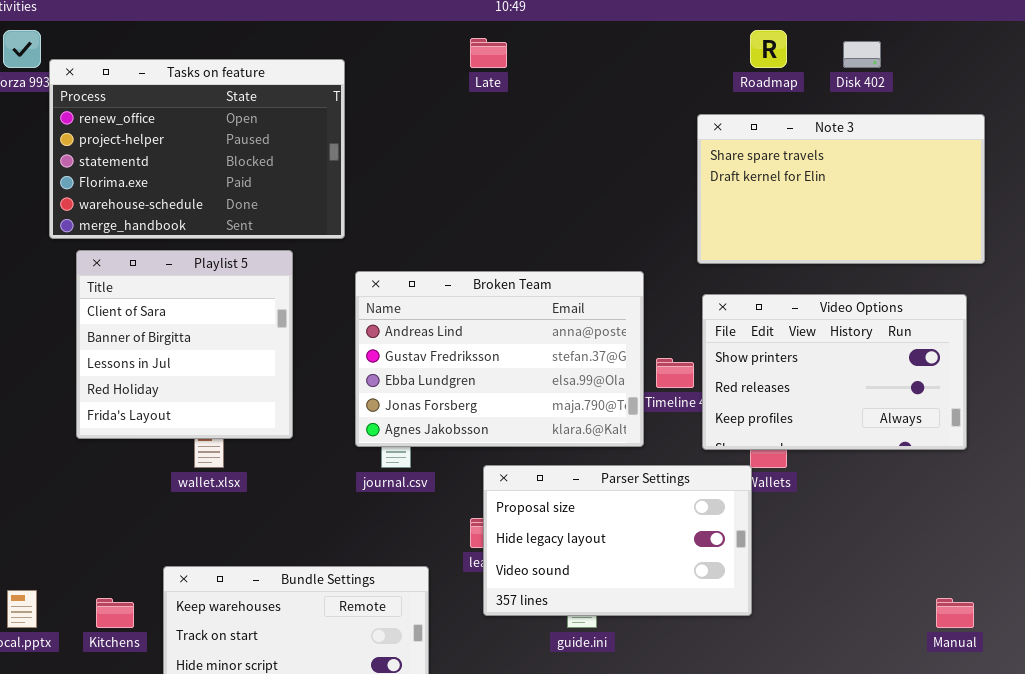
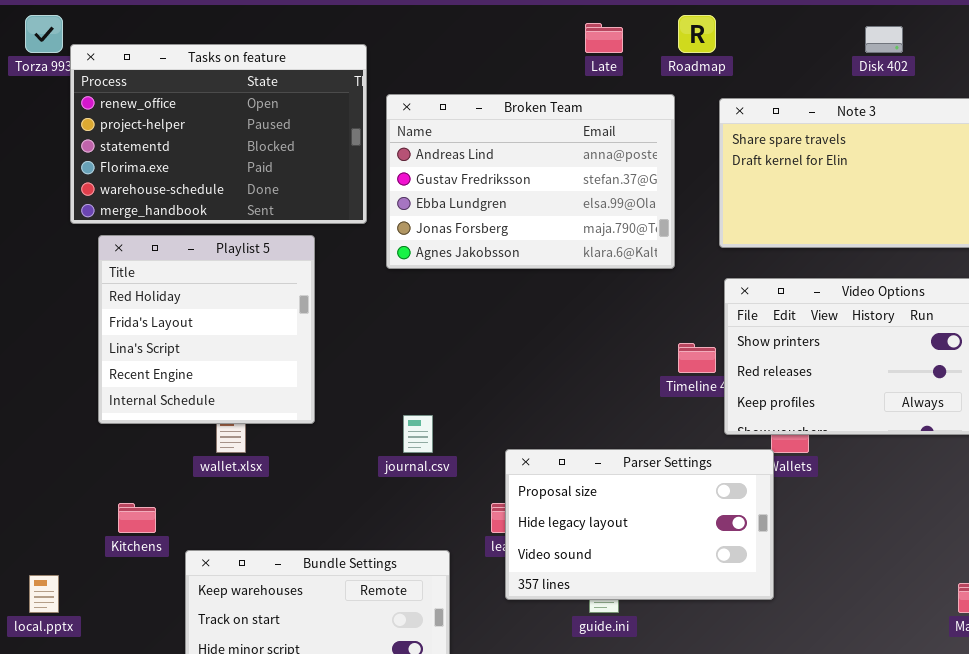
Roadmap: [750,30,787,68] -> [678,15,716,53], moved
Late: [470,38,507,68] -> [585,23,623,53], moved
Playlist 5: [76,250,293,439] -> [98,235,315,424], scrolled down 3 rows
Broken Team: [355,271,644,447] -> [386,94,675,269], moved
Kitchens: [96,598,134,628] -> [118,503,156,533], moved

